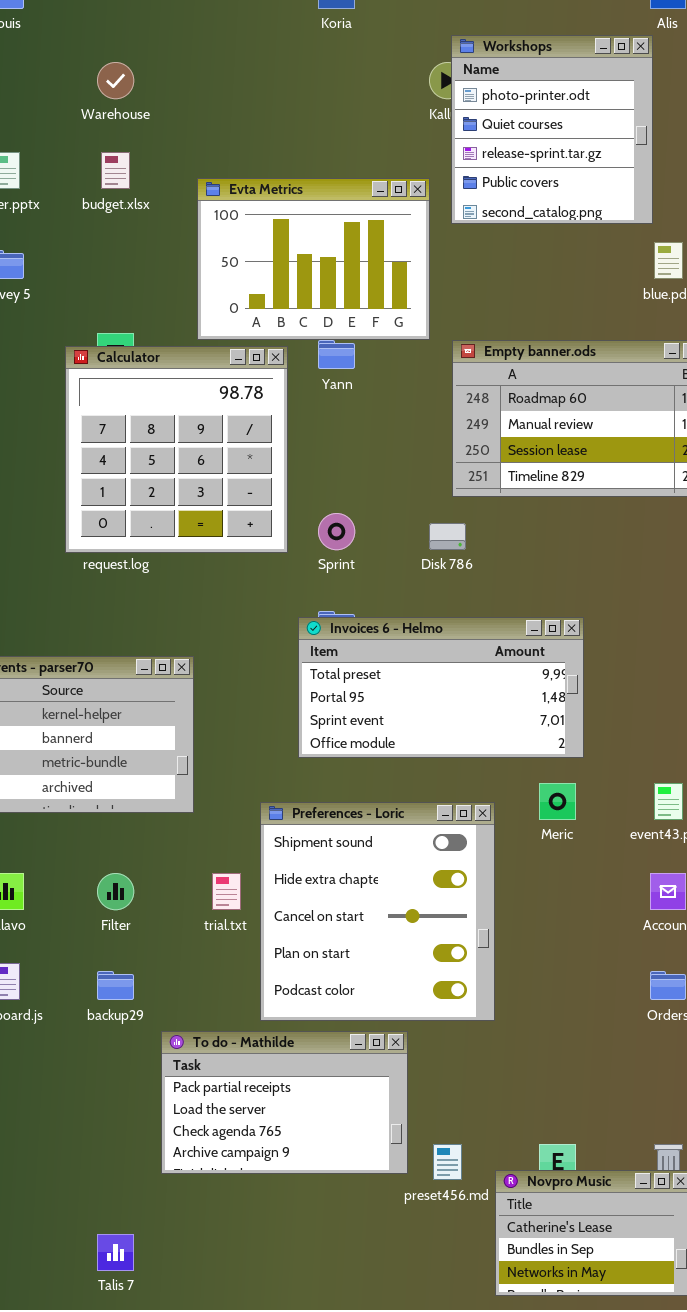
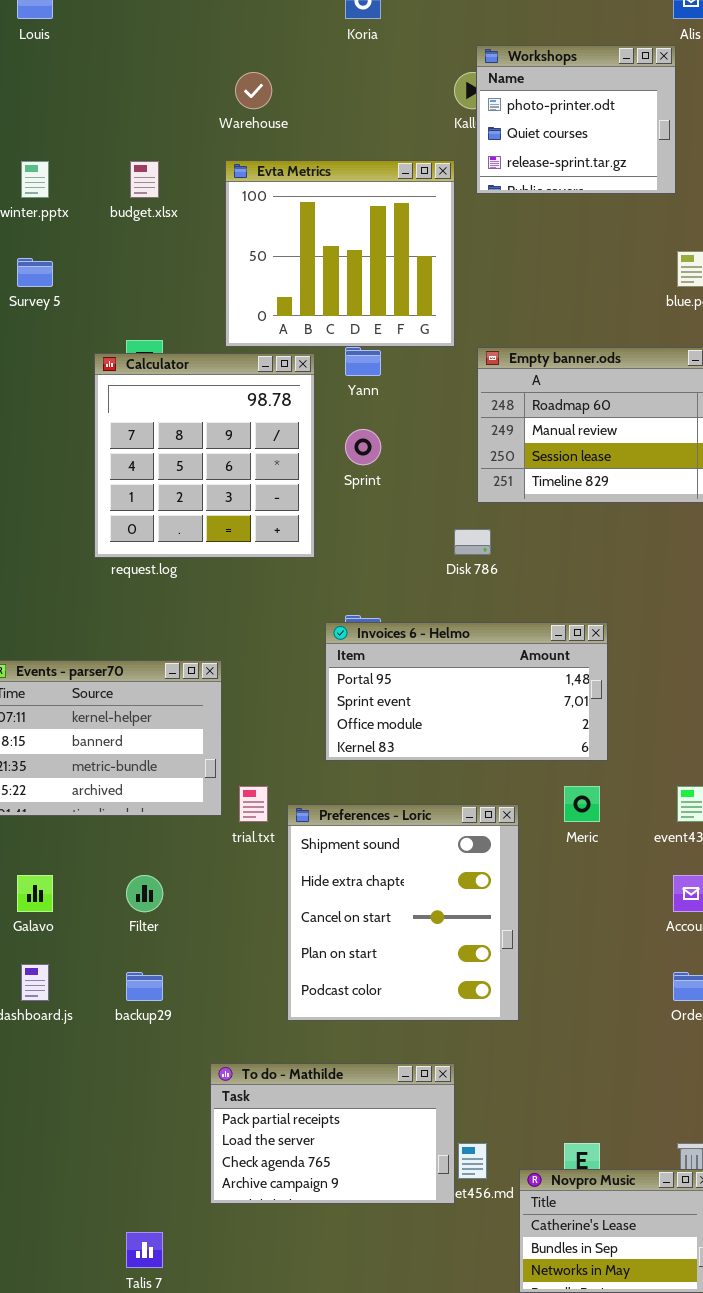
Workshops: [451,35,653,224] -> [476,45,676,194], resized
Warehouse: [97,62,134,99] -> [235,72,272,109], moved
Evta Metrics: [197,178,430,340] -> [225,160,455,347], resized
Sprint: [318,513,355,550] -> [345,429,381,465], moved
Invoices 6 - Helmo: [298,617,584,758] -> [325,622,608,761], scrolled down 1 row
trial.txt: [212,873,241,910] -> [239,786,268,822], moved
To do - Mathilde: [161,1031,408,1174] -> [210,1063,455,1204], moved

